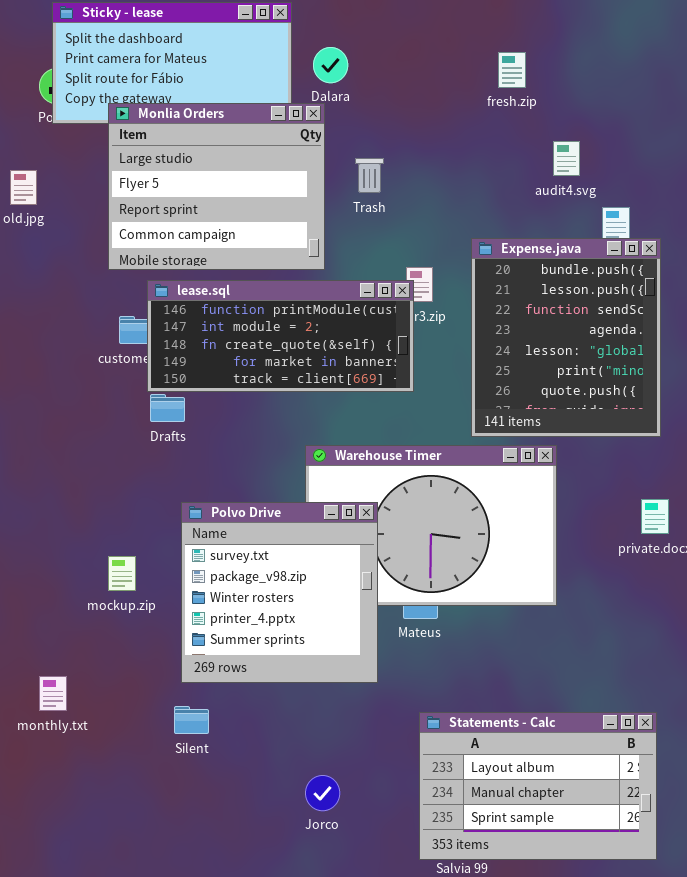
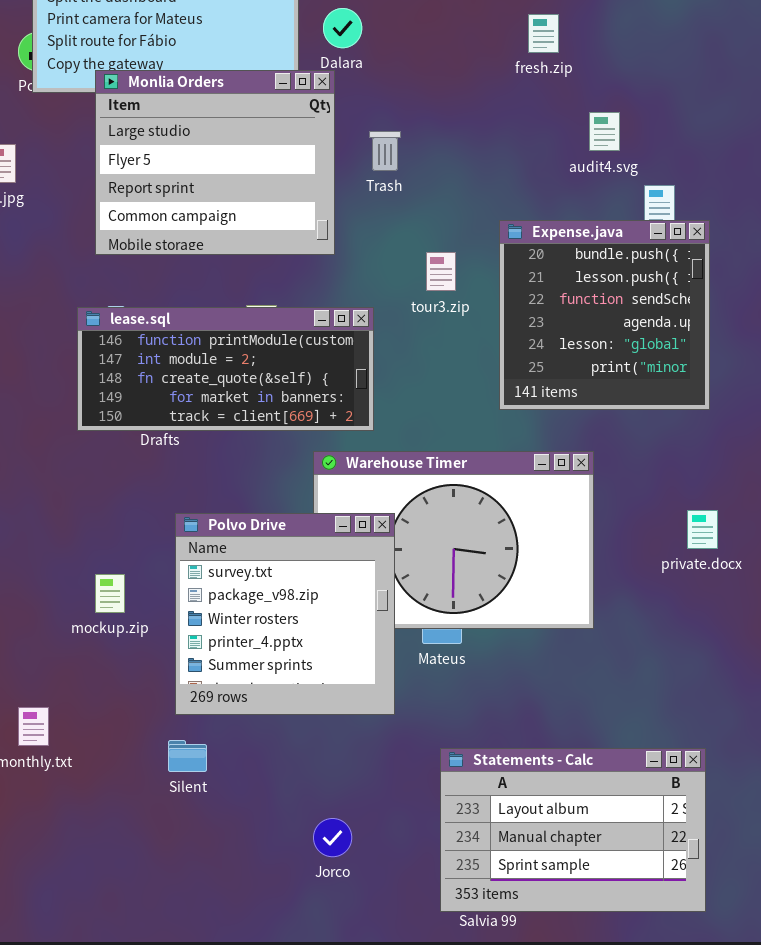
Expense.java: [471,238,661,437] -> [499,220,710,410], resized
lease.sql: [147,280,414,392] -> [77,307,374,431], moved

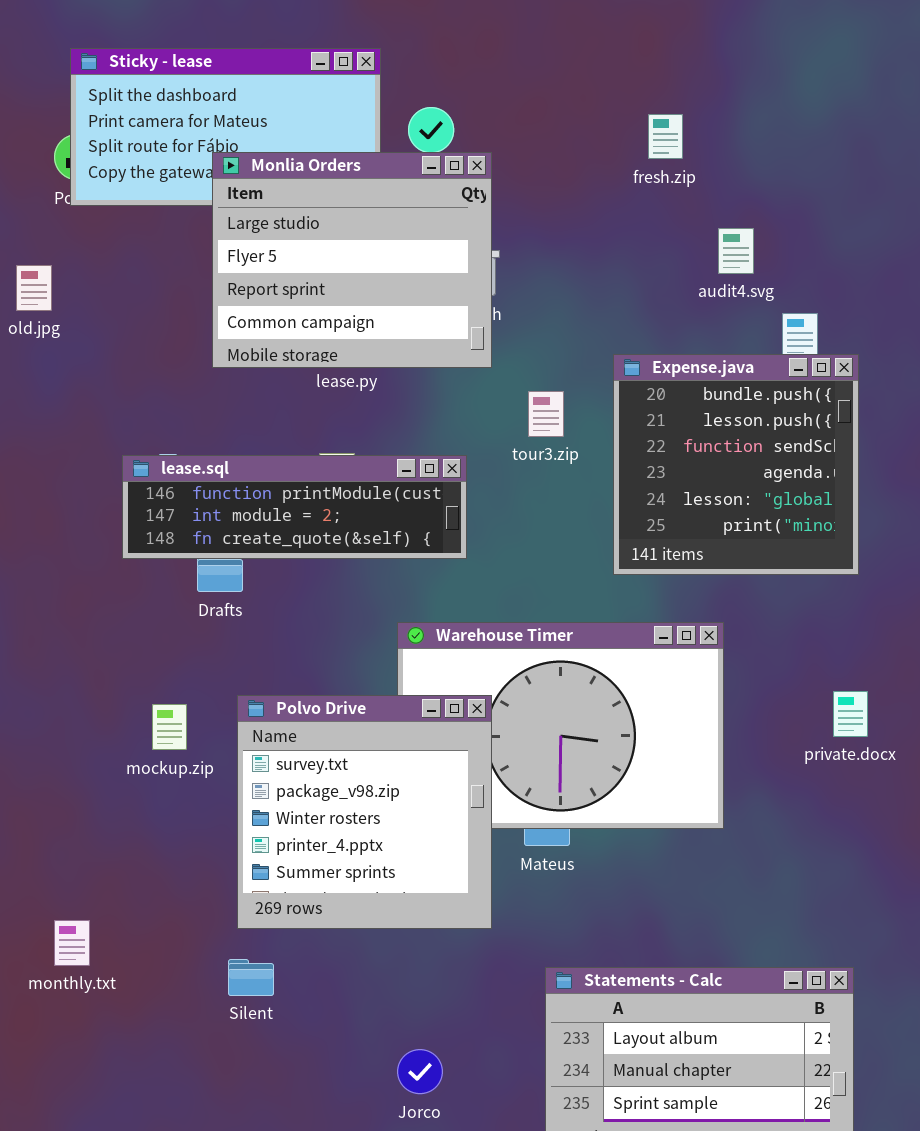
Monlia Orders: [95,70,335,255] -> [212,152,492,368], moved
lease.sql: [77,307,374,431] -> [122,455,467,559], resized
mockup.zip: [95,574,125,613] -> [152,704,187,750], moved

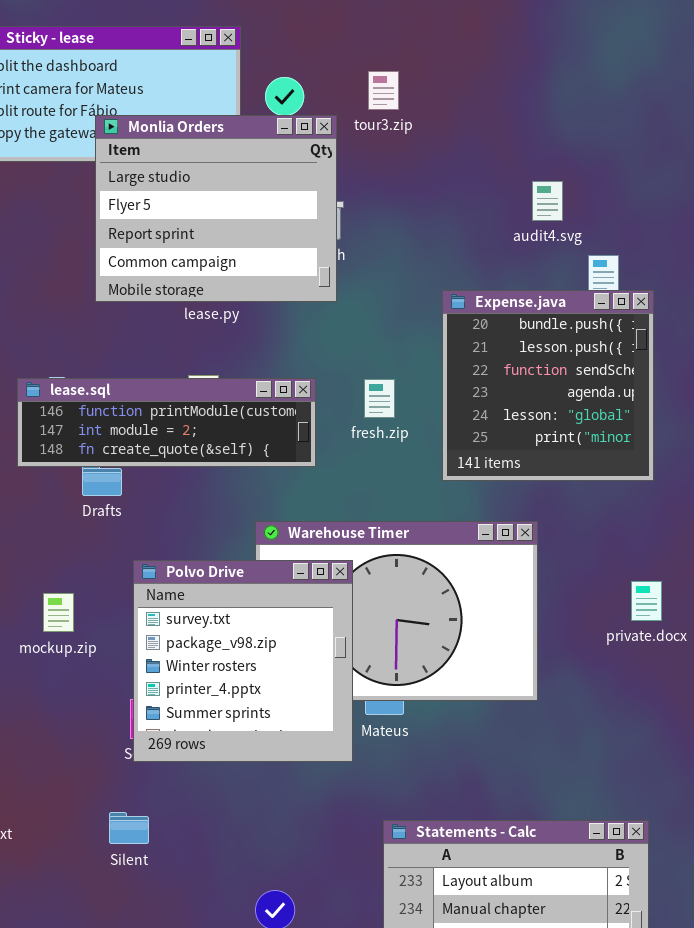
fresh.zip: [648,114,683,159] -> [364,379,395,418], moved
tour3.zip: [528,391,564,437] -> [368,71,399,110], moved
Polvo Drive: [237,695,492,929] -> [133,560,353,762], moved

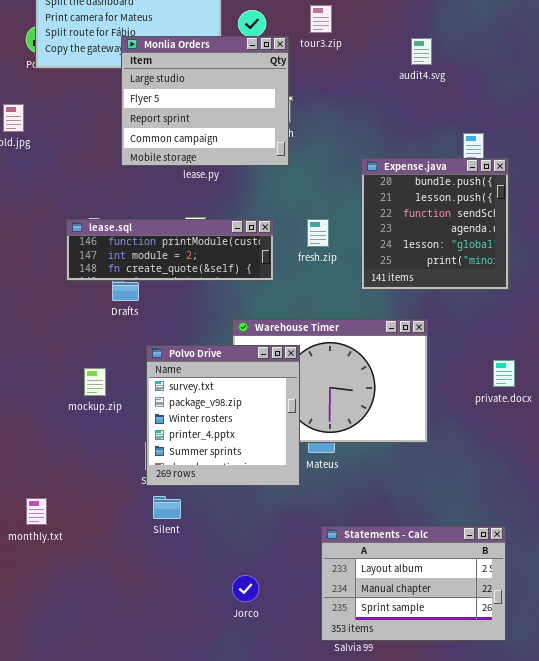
audit4.svg: [532,181,563,221] -> [411,38,432,65], moved
Silent: [109,812,149,844] -> [153,496,181,519], moved

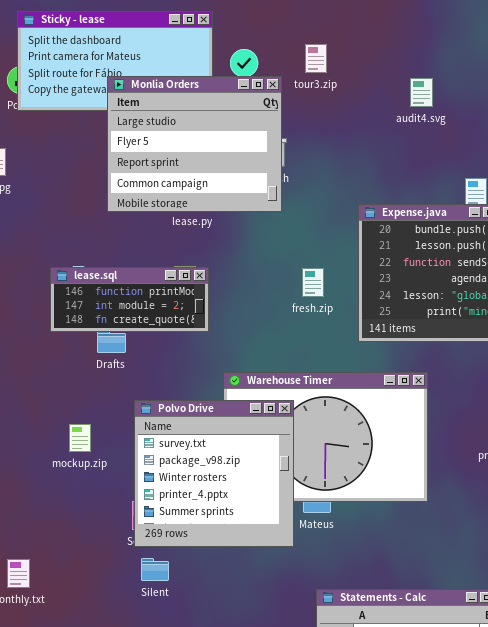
lease.sql: [66,219,274,281] -> [50,267,209,332], resized

